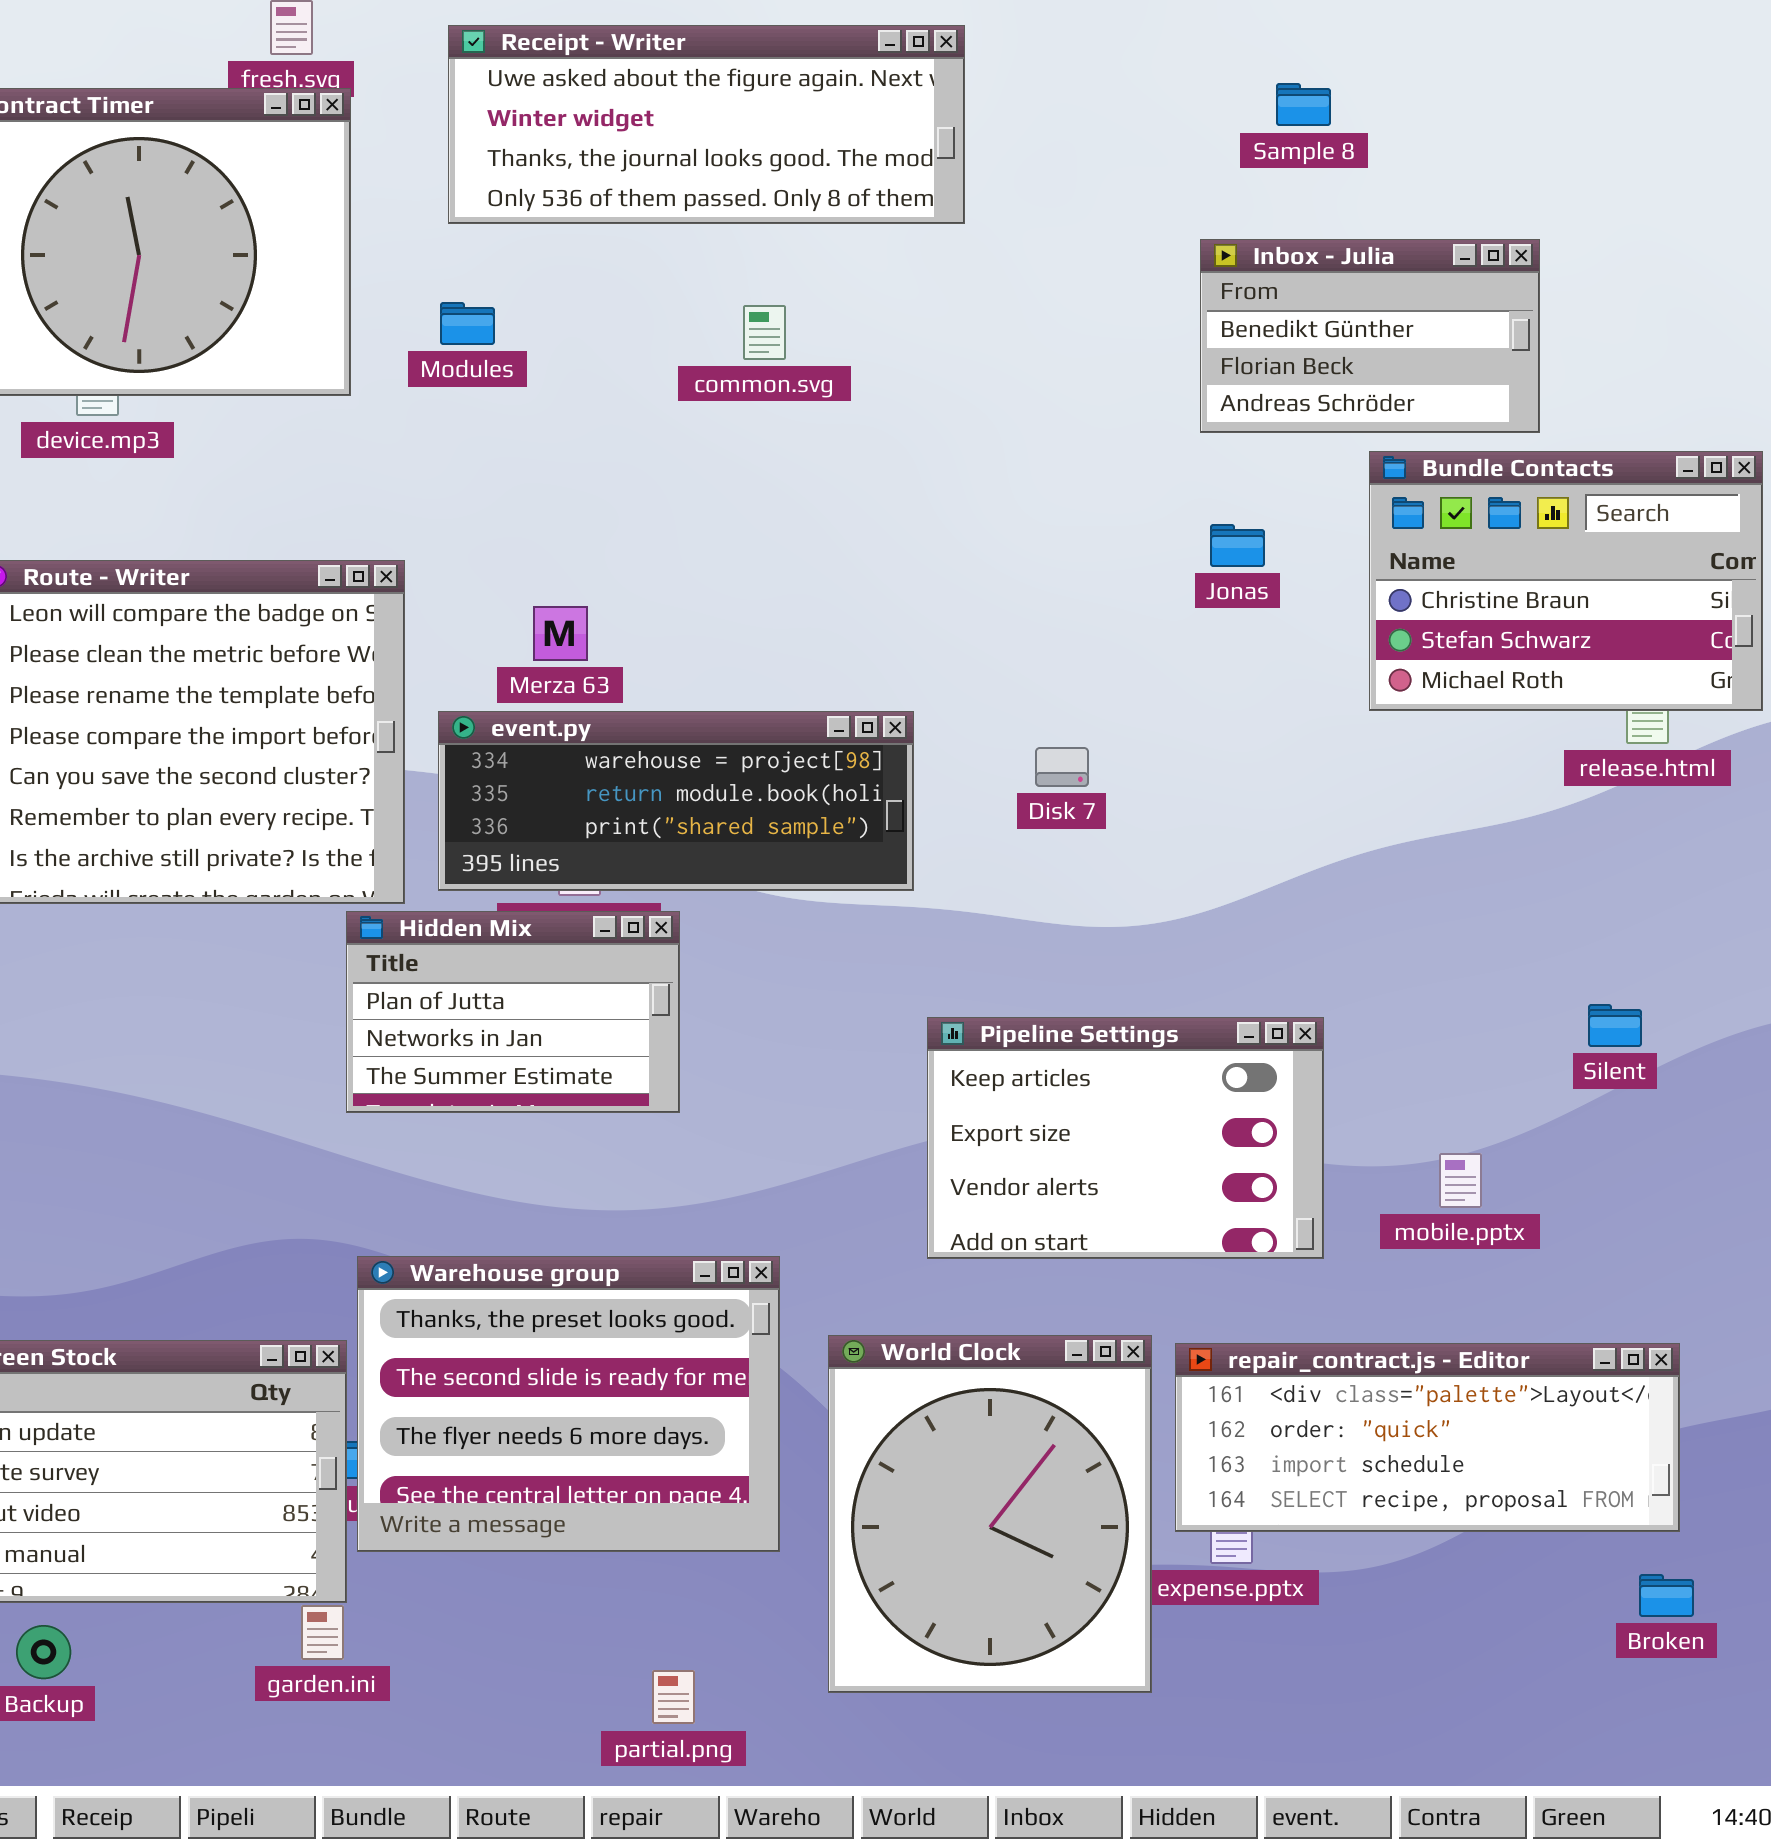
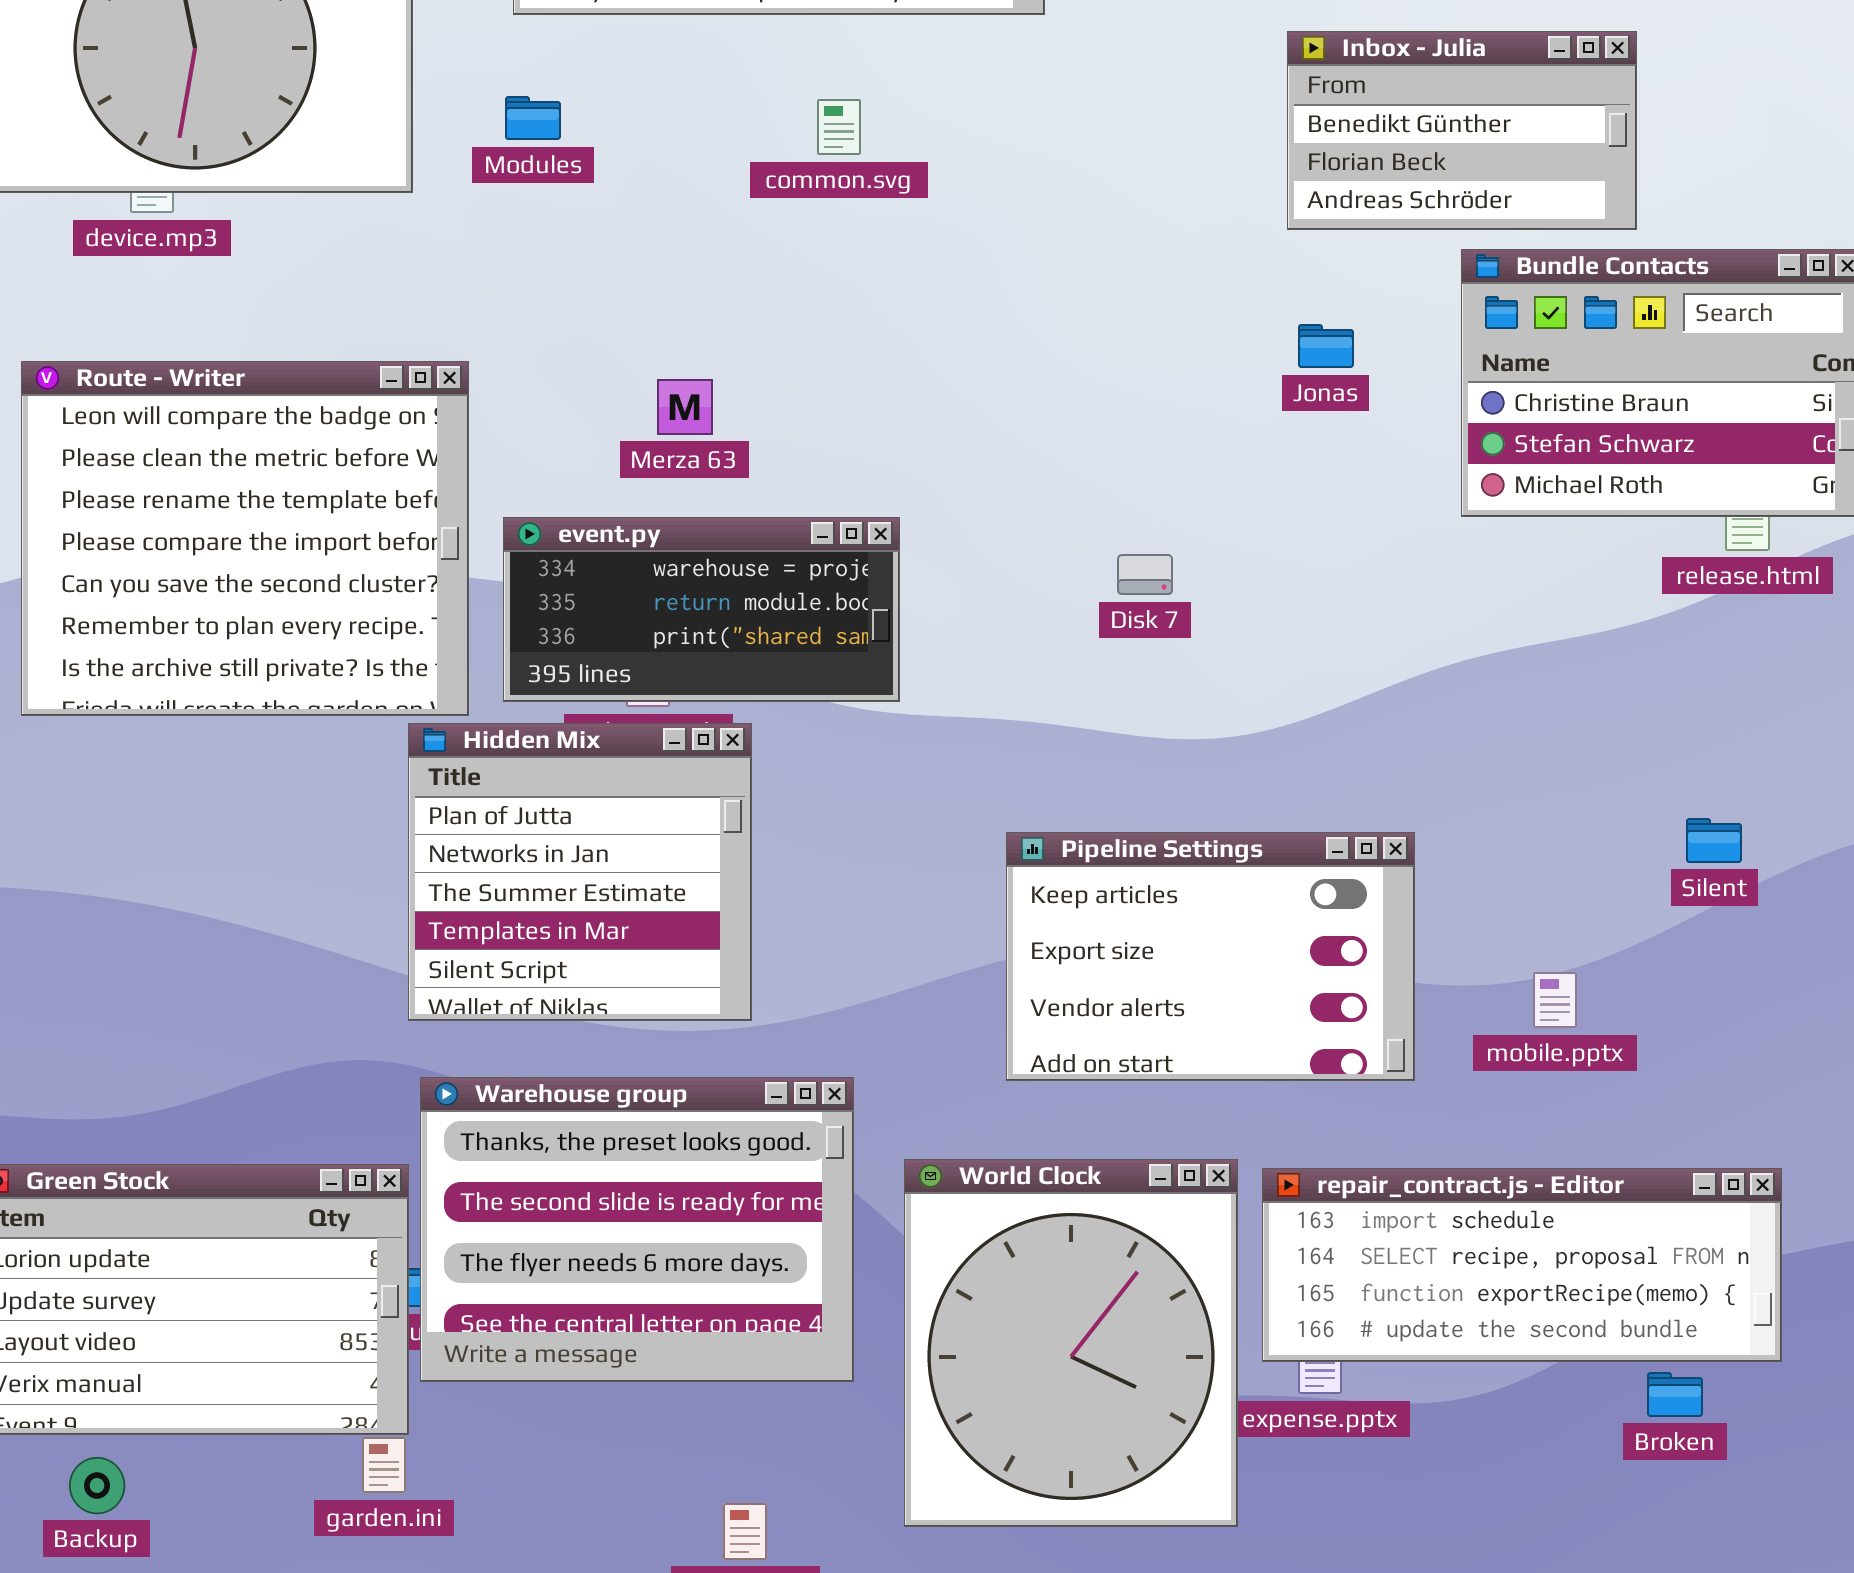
Merza 63: [533,606,588,661] -> [657,379,713,435], moved
event.py: [438,711,914,891] -> [503,517,900,702], resized
Hidden Mix: [346,911,680,1113] -> [408,723,752,1021], resized
repair_contract.js - Editor: [1175,1343,1680,1532] -> [1262,1168,1782,1362], scrolled down 2 rows
Broken: [1639,1574,1694,1617] -> [1647,1372,1703,1417], moved

